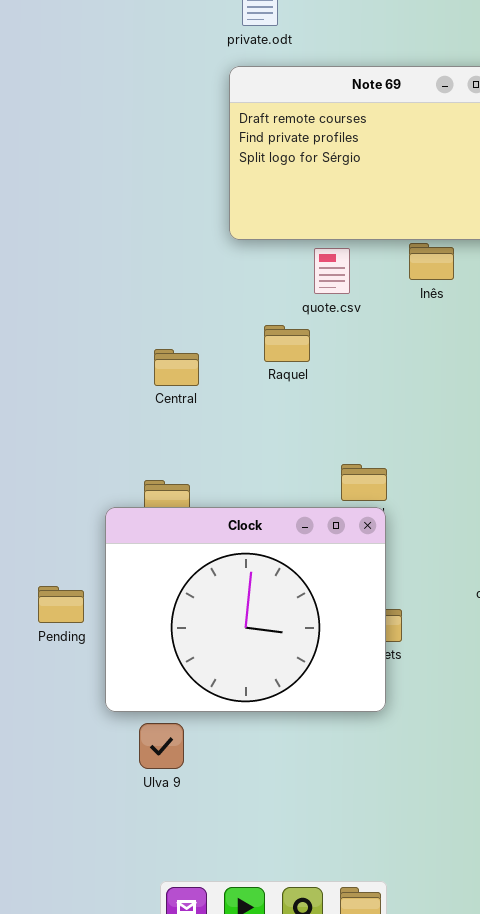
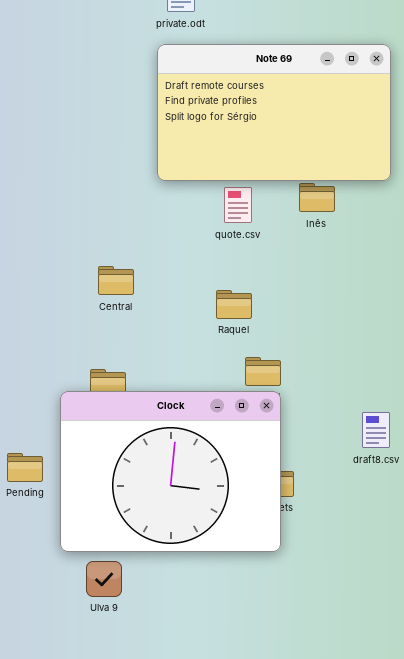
Raquel: [264,325,310,362] -> [216,290,252,319], moved

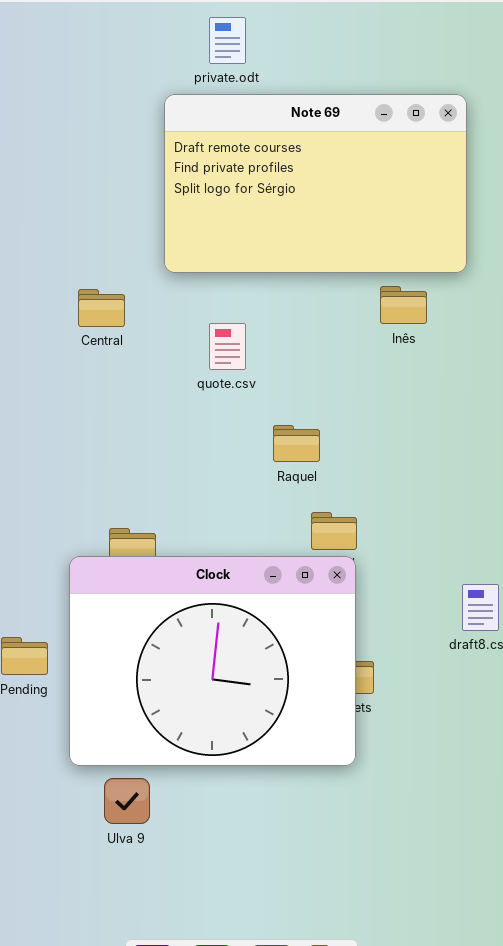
Note 69: [157,44,391,181] -> [164,94,467,273], moved
quote.csv: [224,187,252,223] -> [209,323,246,370], moved
Central: [98,266,134,295] -> [78,289,125,327], moved

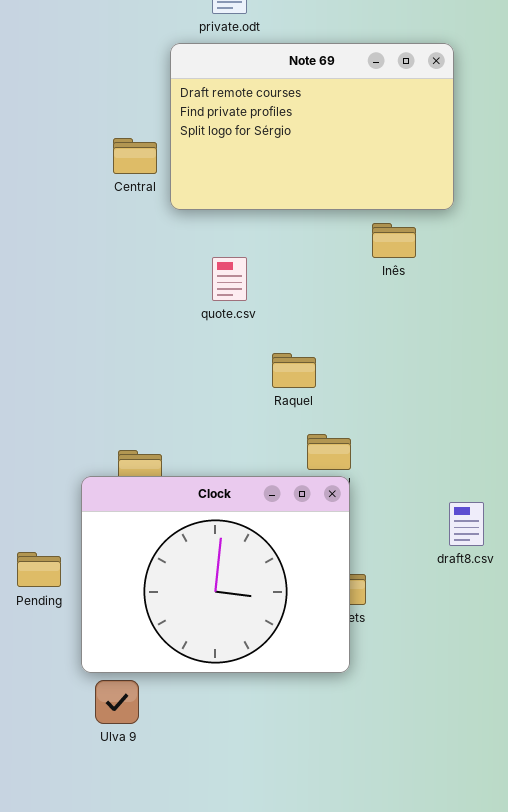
Central: [78,289,125,327] -> [113,138,157,174], moved
Ulva 9: [104,778,150,824] -> [95,680,139,724], moved

